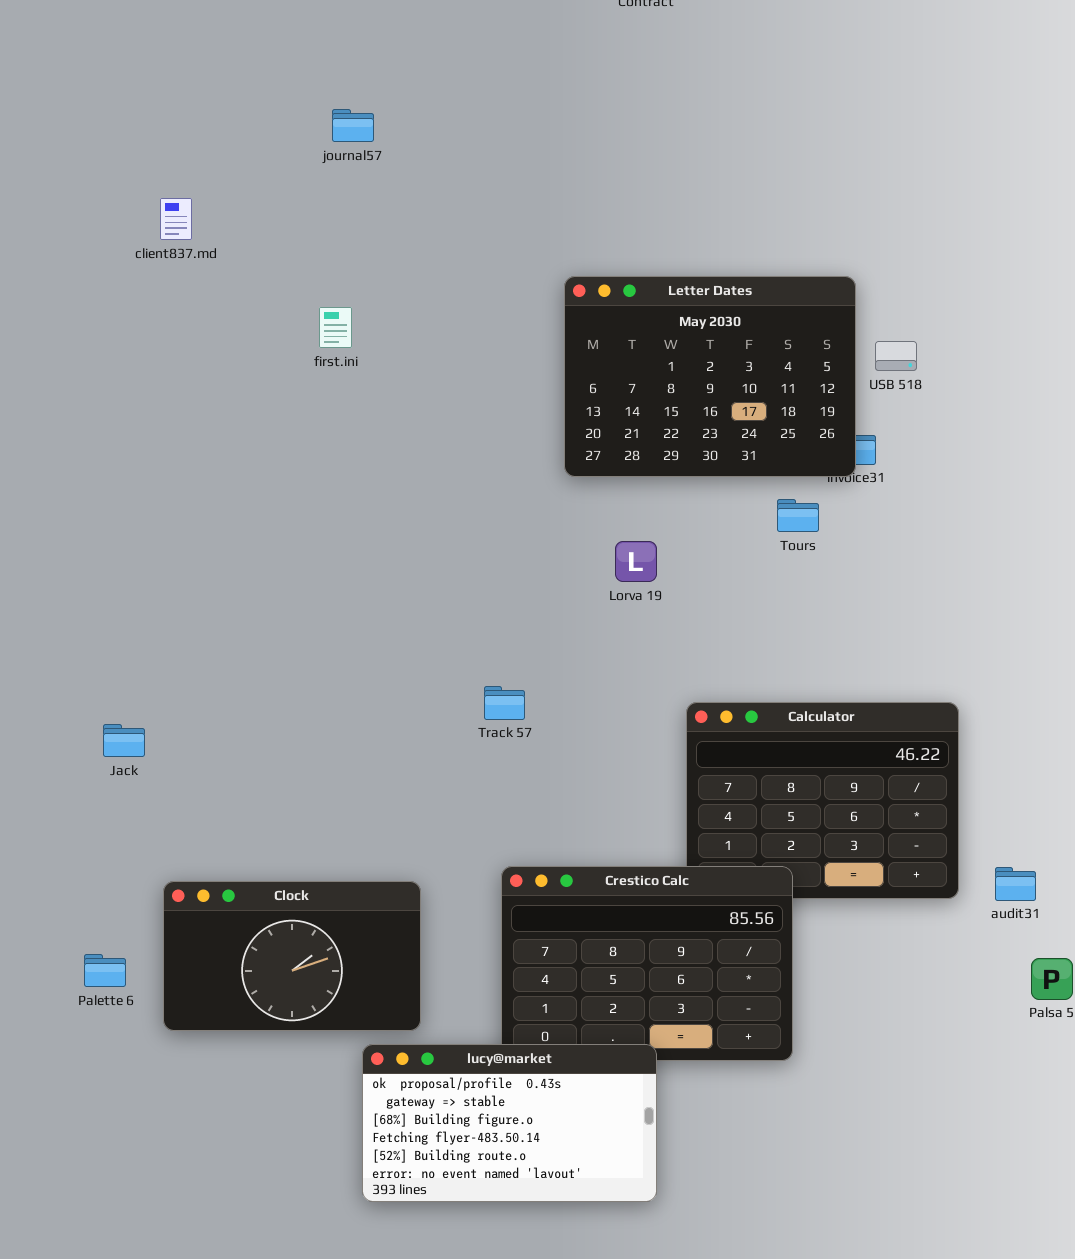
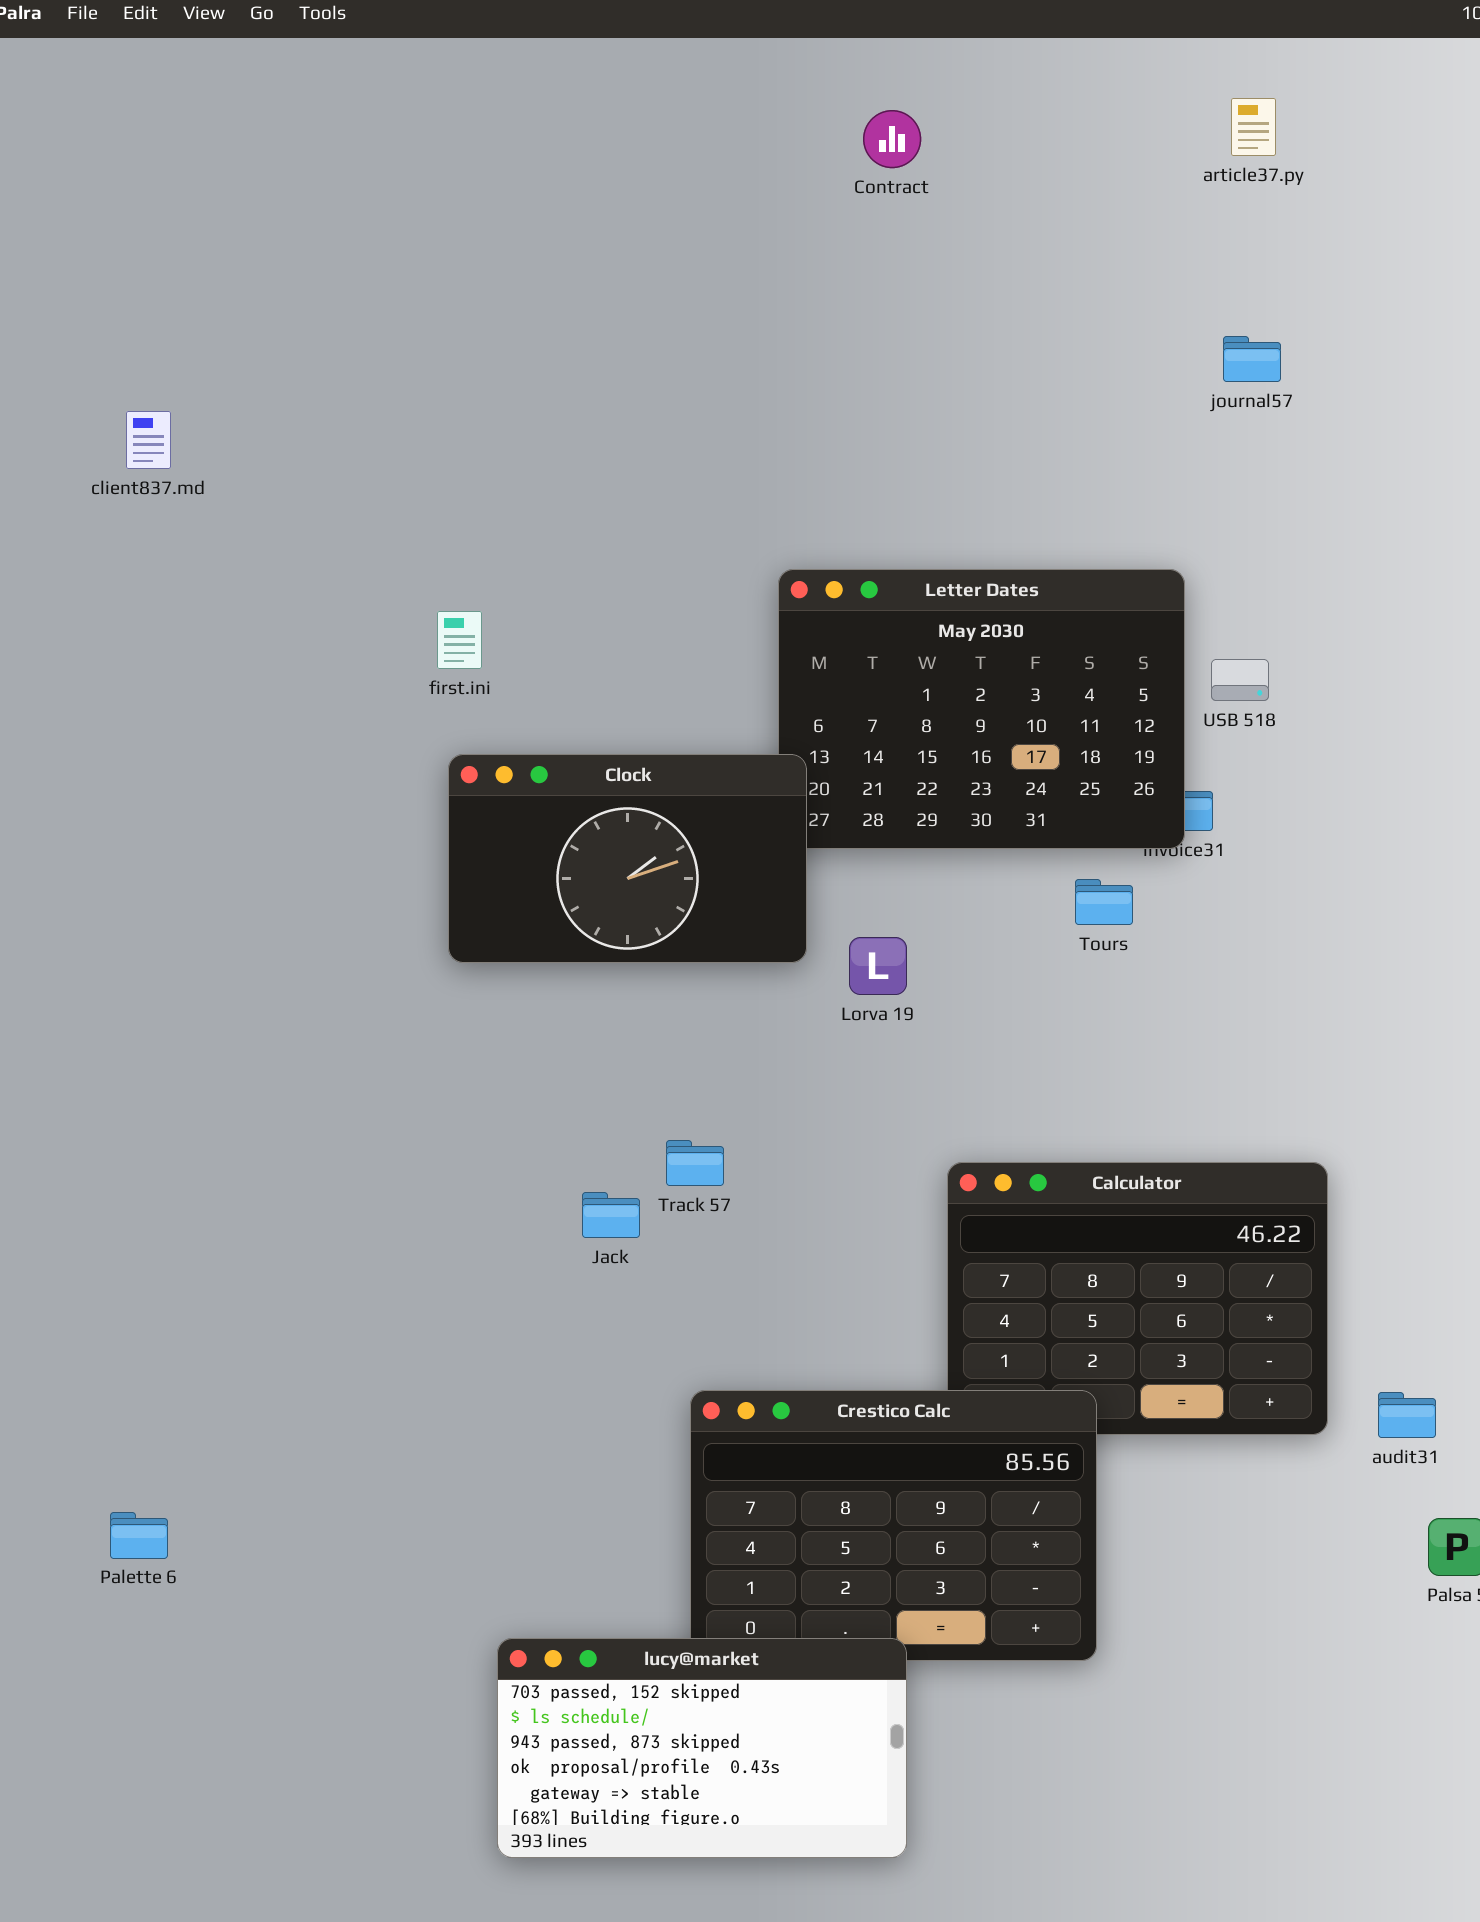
journal57: [332,109,374,142] -> [1223,336,1281,382], moved
client837.md: [160,198,192,240] -> [126,411,171,469], moved
Jack: [103,724,145,757] -> [582,1192,640,1238], moved
Clock: [163,881,421,1031] -> [448,754,807,963], moved
lucy@market: [362,1044,657,1202] -> [497,1638,907,1858], scrolled up 3 rows

